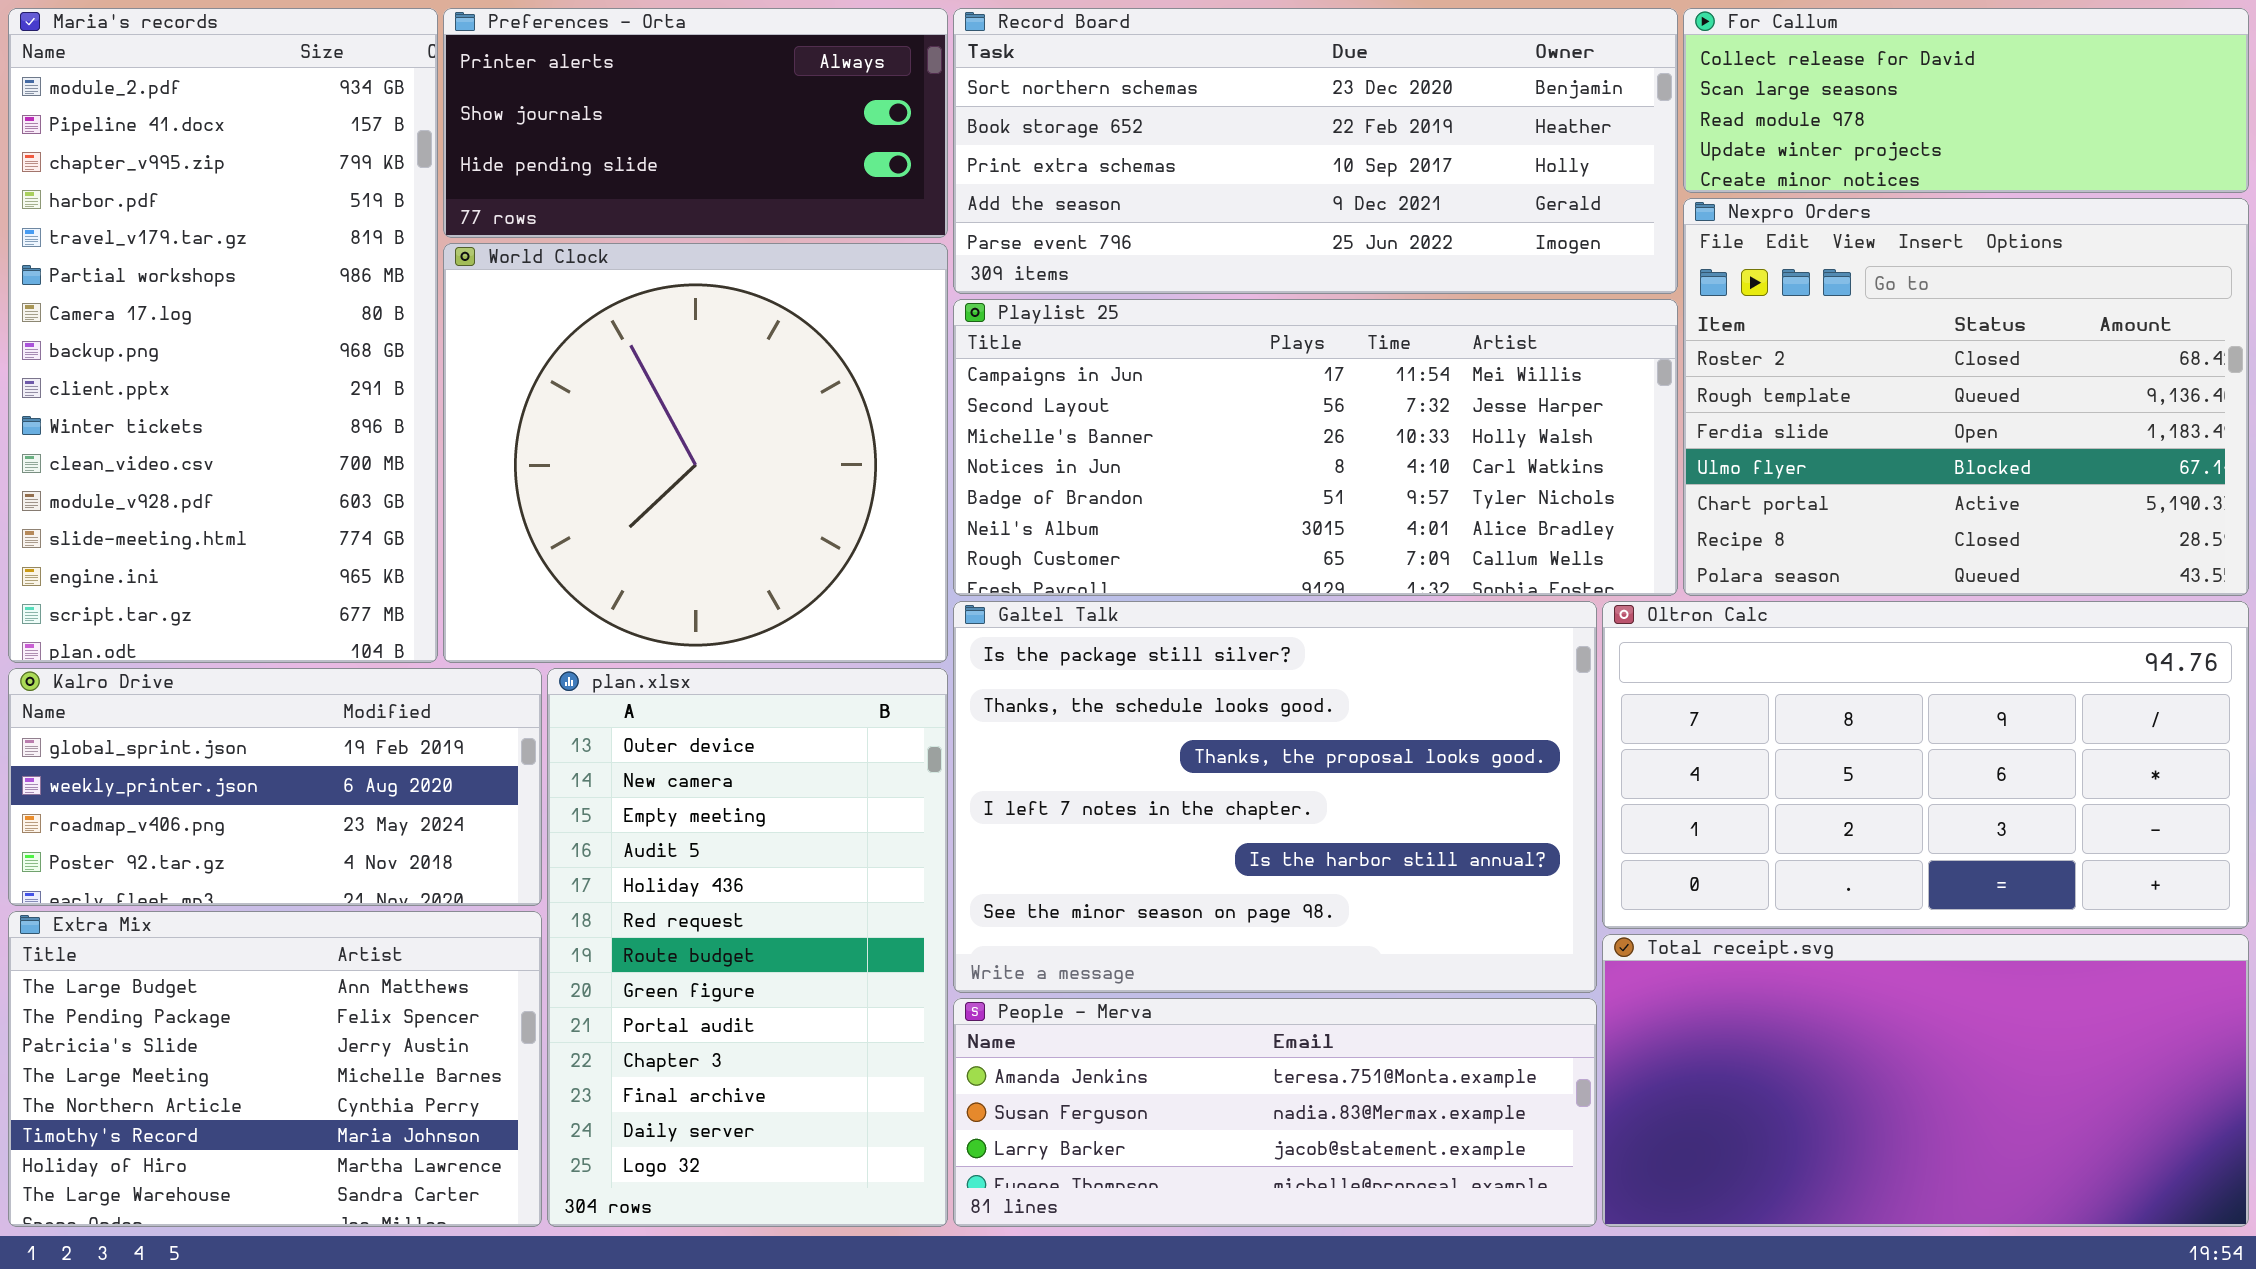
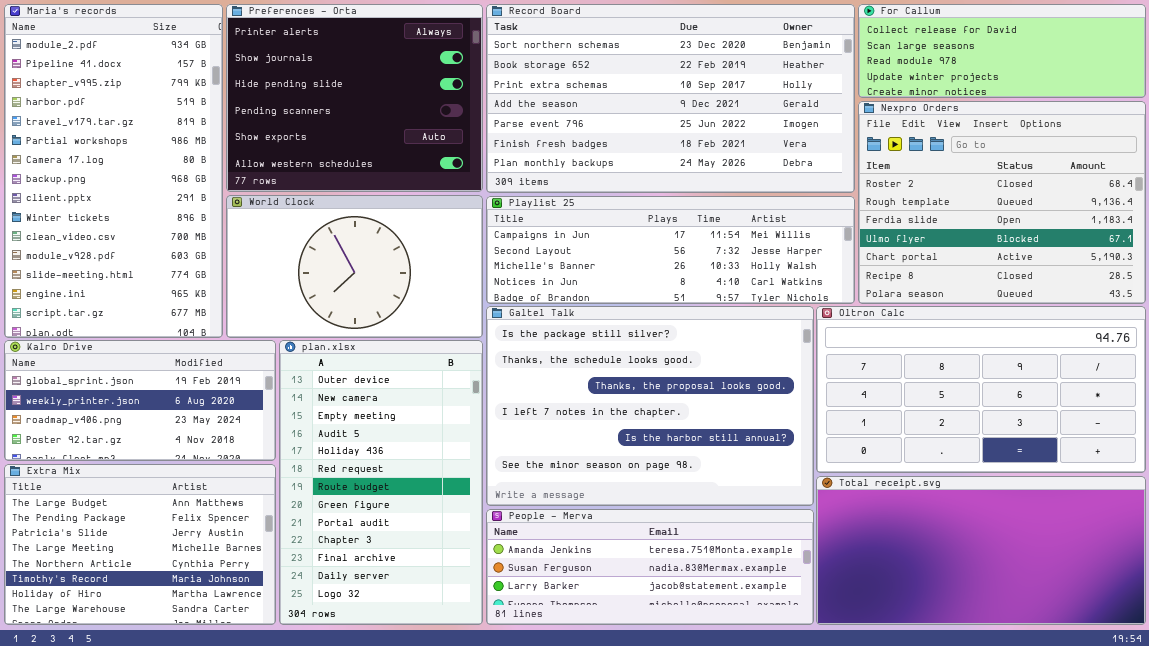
Preferences - Orta: [443,8,948,238] -> [226,4,483,192], resized
Record Board: [953,8,1678,294] -> [486,4,855,193], resized
World Clock: [443,243,948,663] -> [226,195,483,338], resized
Playlist 25: [953,299,1678,596] -> [486,196,855,304], resized

